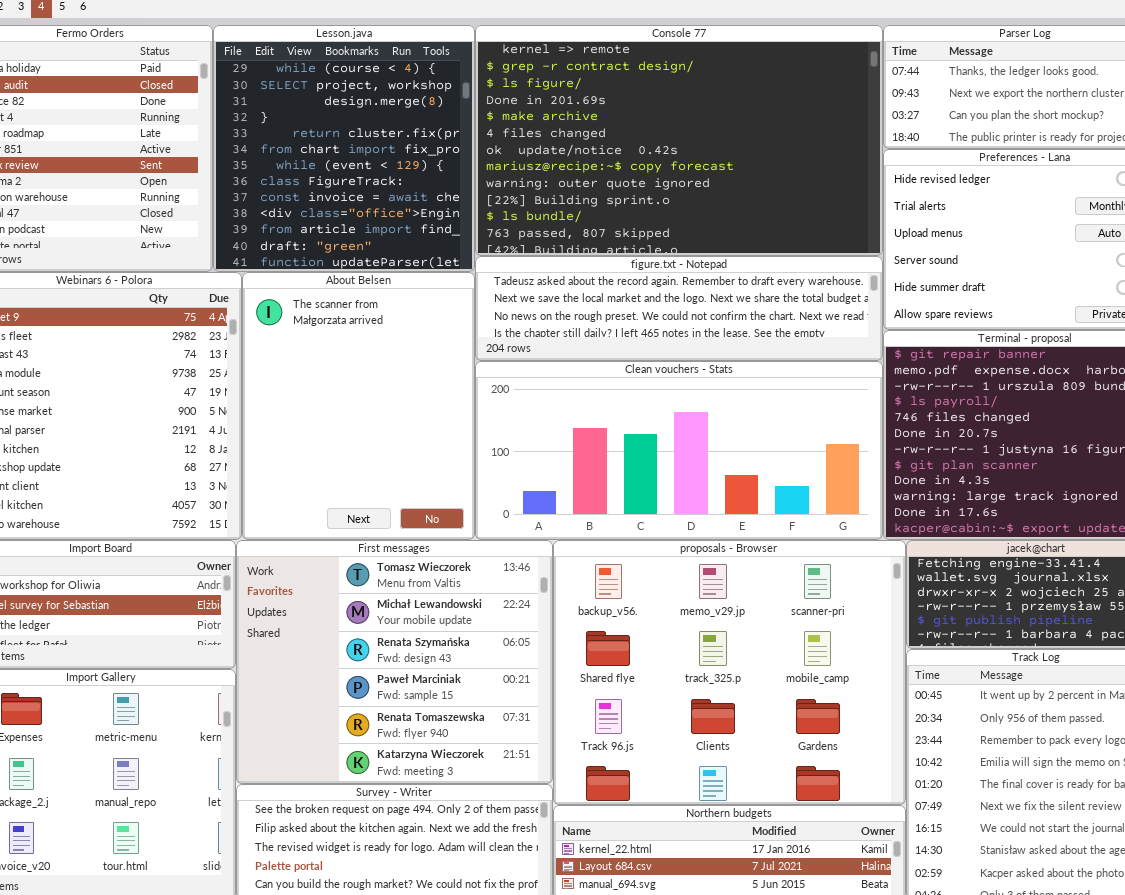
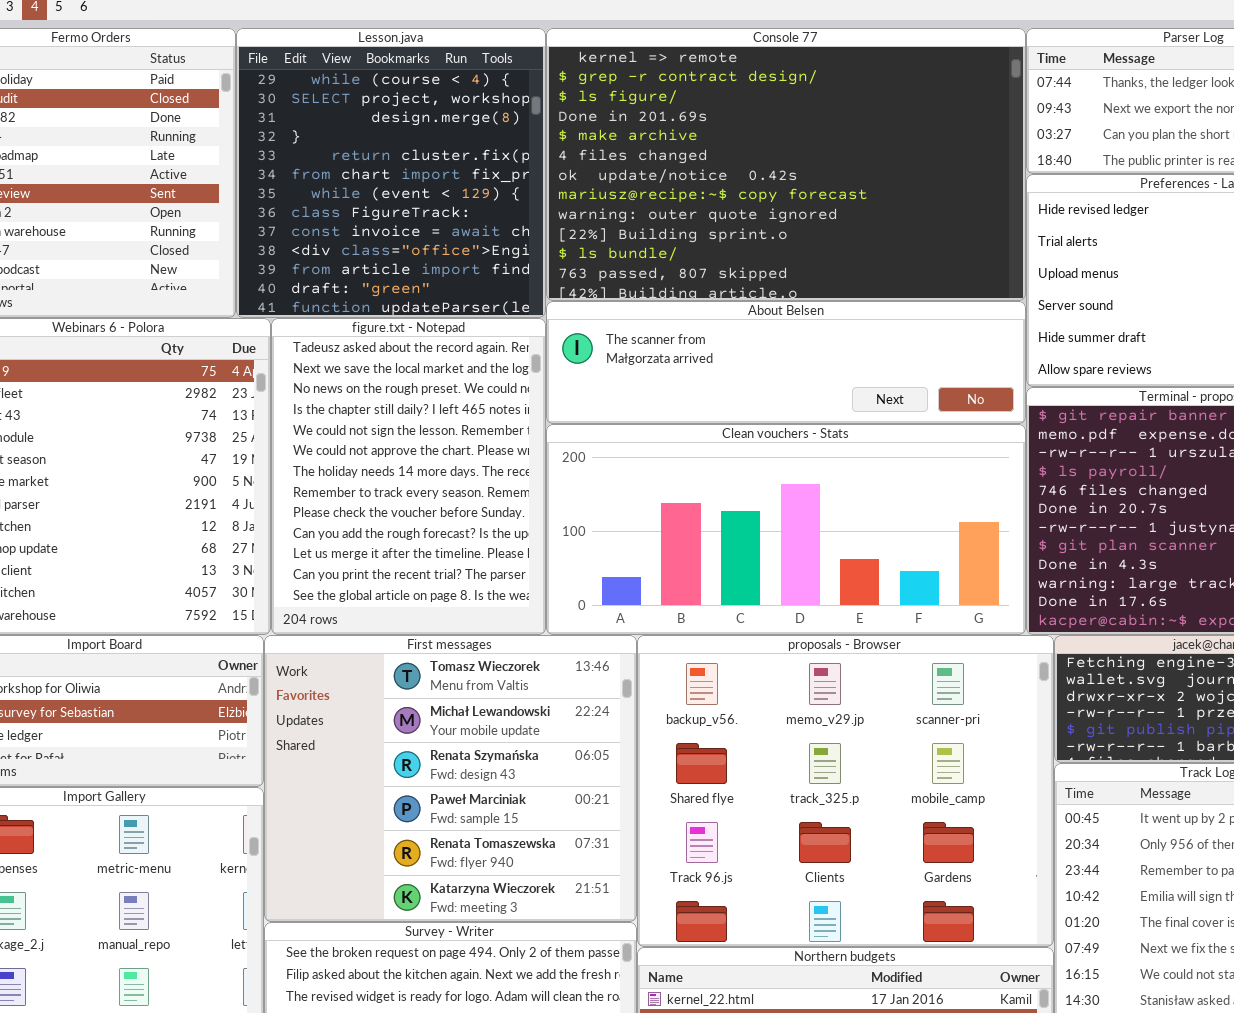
figure.txt - Notepad: [475,256,883,361] -> [271,318,546,635], moved, resized
About Belsen: [242,272,475,540] -> [546,301,1026,424], moved, resized

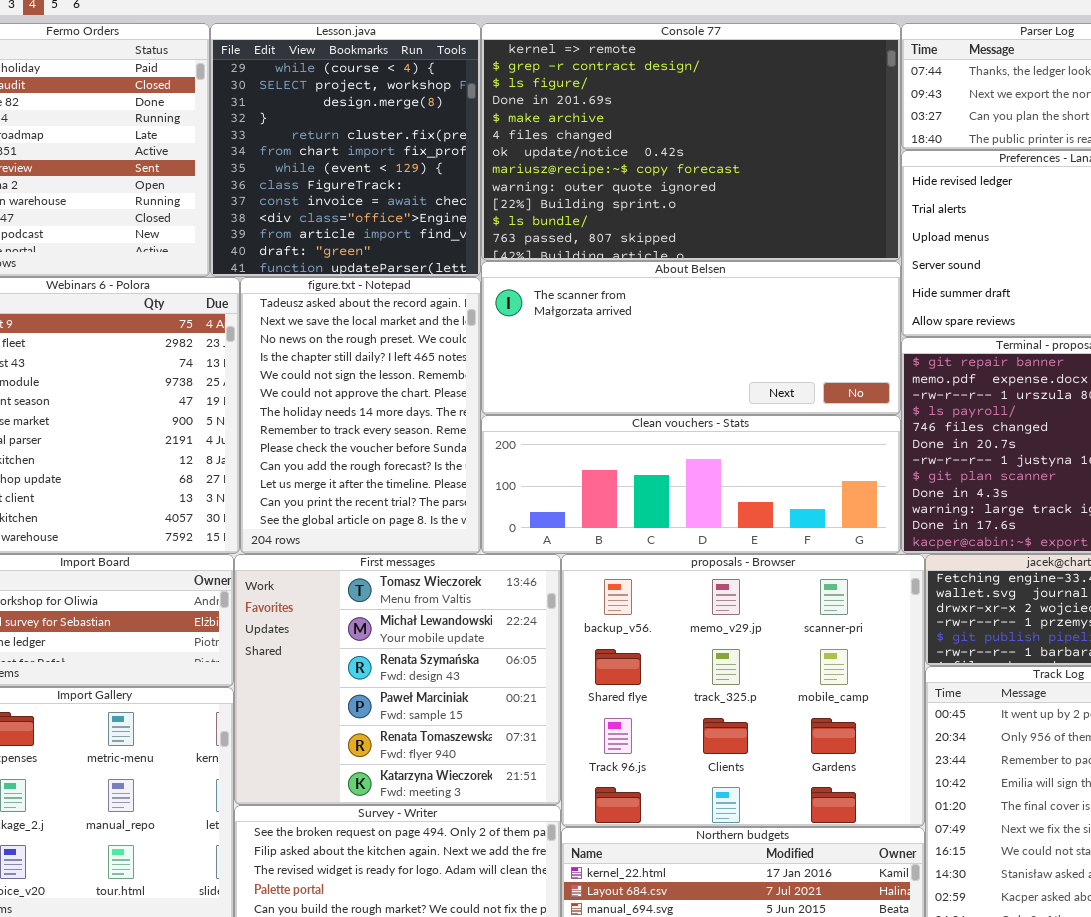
About Belsen: [546,301,1026,424] -> [481,261,901,415], resized
Clean vouchers - Stats: [546,424,1026,635] -> [481,415,901,554], resized

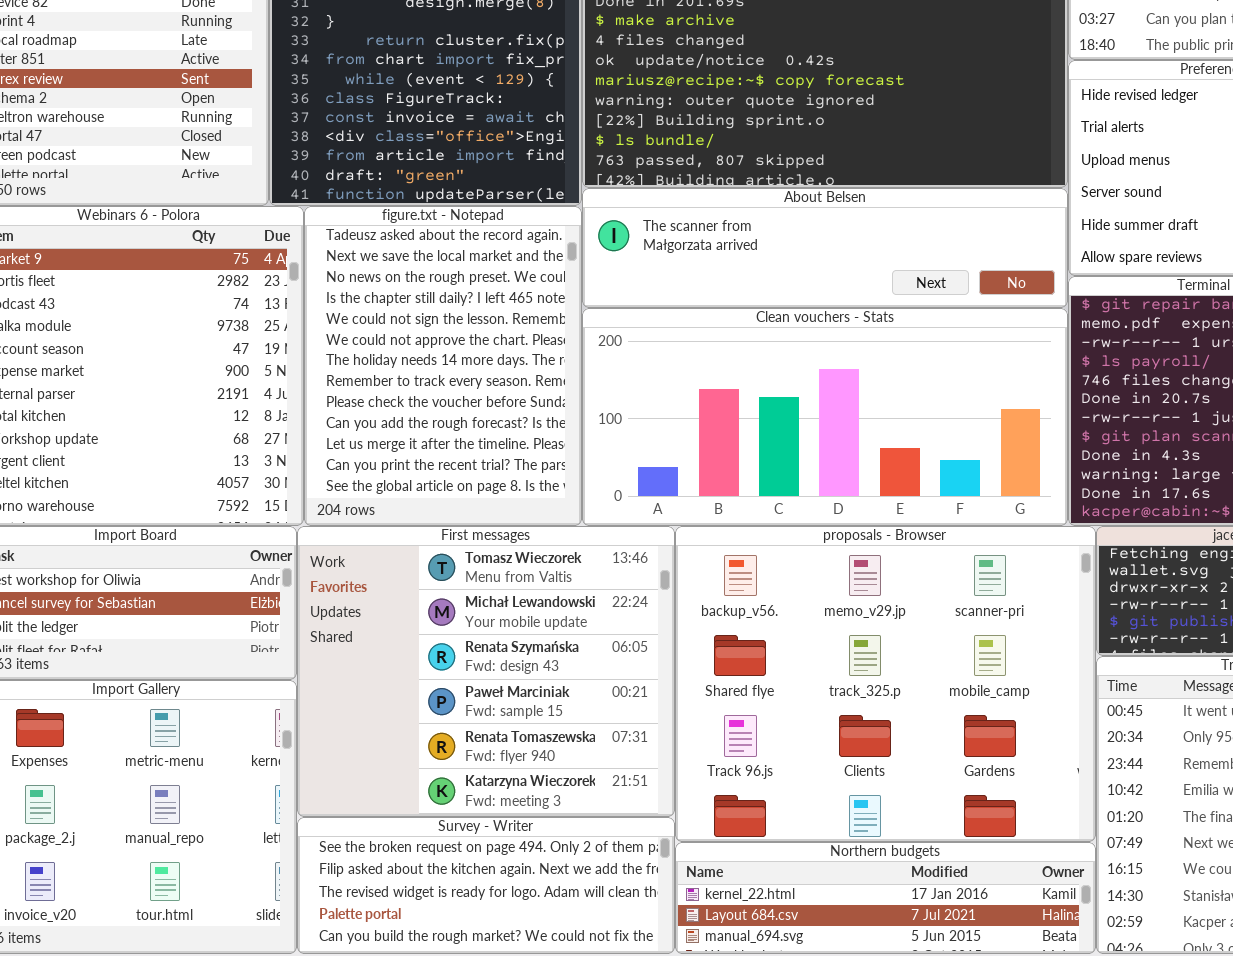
About Belsen: [481,261,901,415] -> [582,188,1068,308], resized
Clean vouchers - Stats: [481,415,901,554] -> [582,308,1068,526], resized

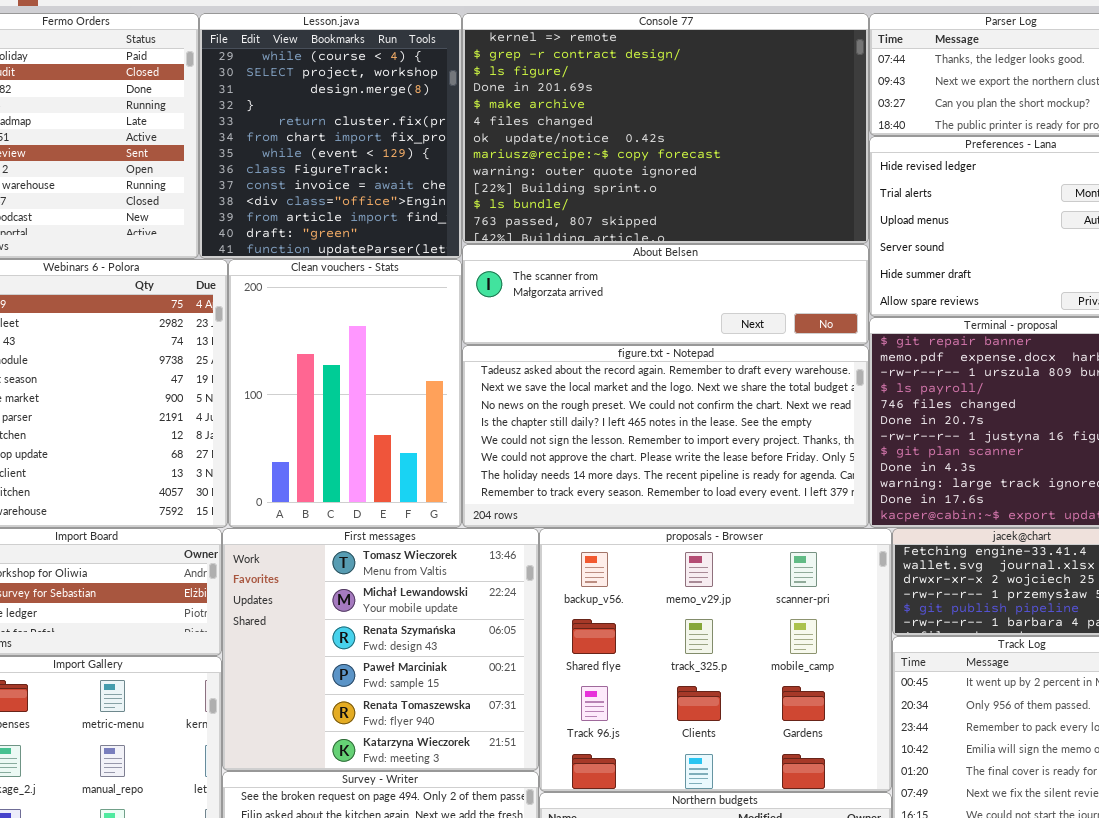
figure.txt - Notepad: [304,206,582,526] -> [462,345,869,528], moved, resized
Clean vouchers - Stats: [582,308,1068,526] -> [228,259,462,528], moved, resized

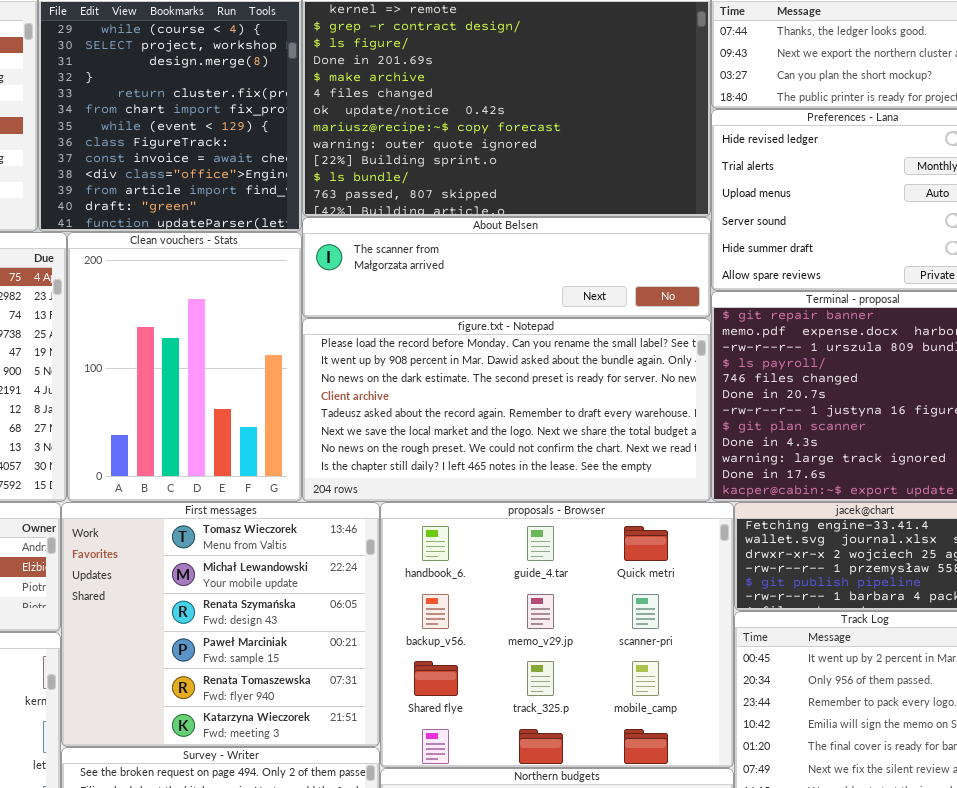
figure.txt - Notepad: [462,345,869,528] -> [302,318,711,502], scrolled up 4 rows
proposals - Browser: [539,528,892,792] -> [380,502,734,768], scrolled up 1 row

